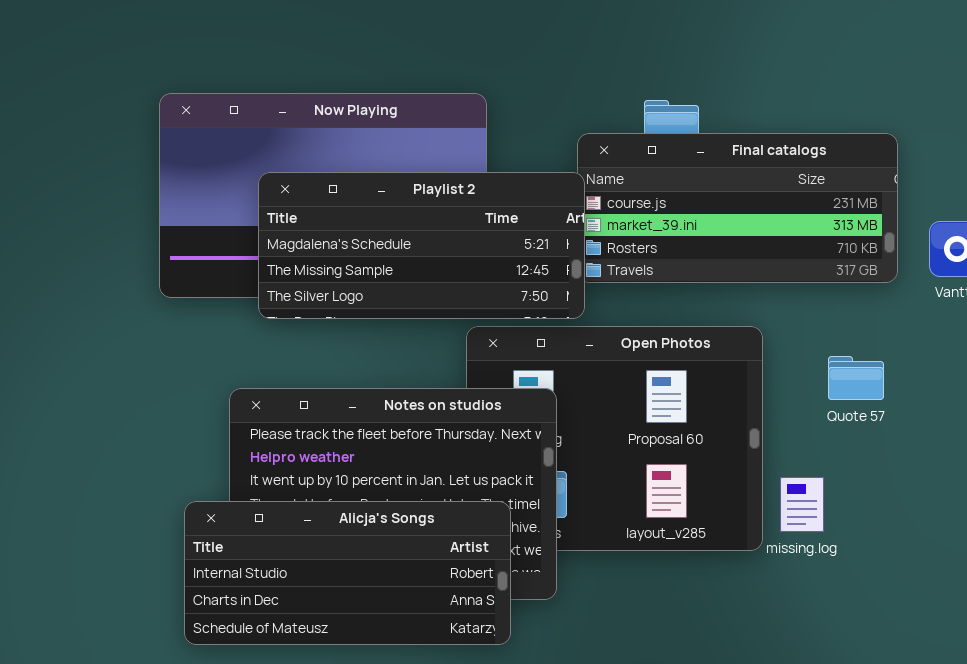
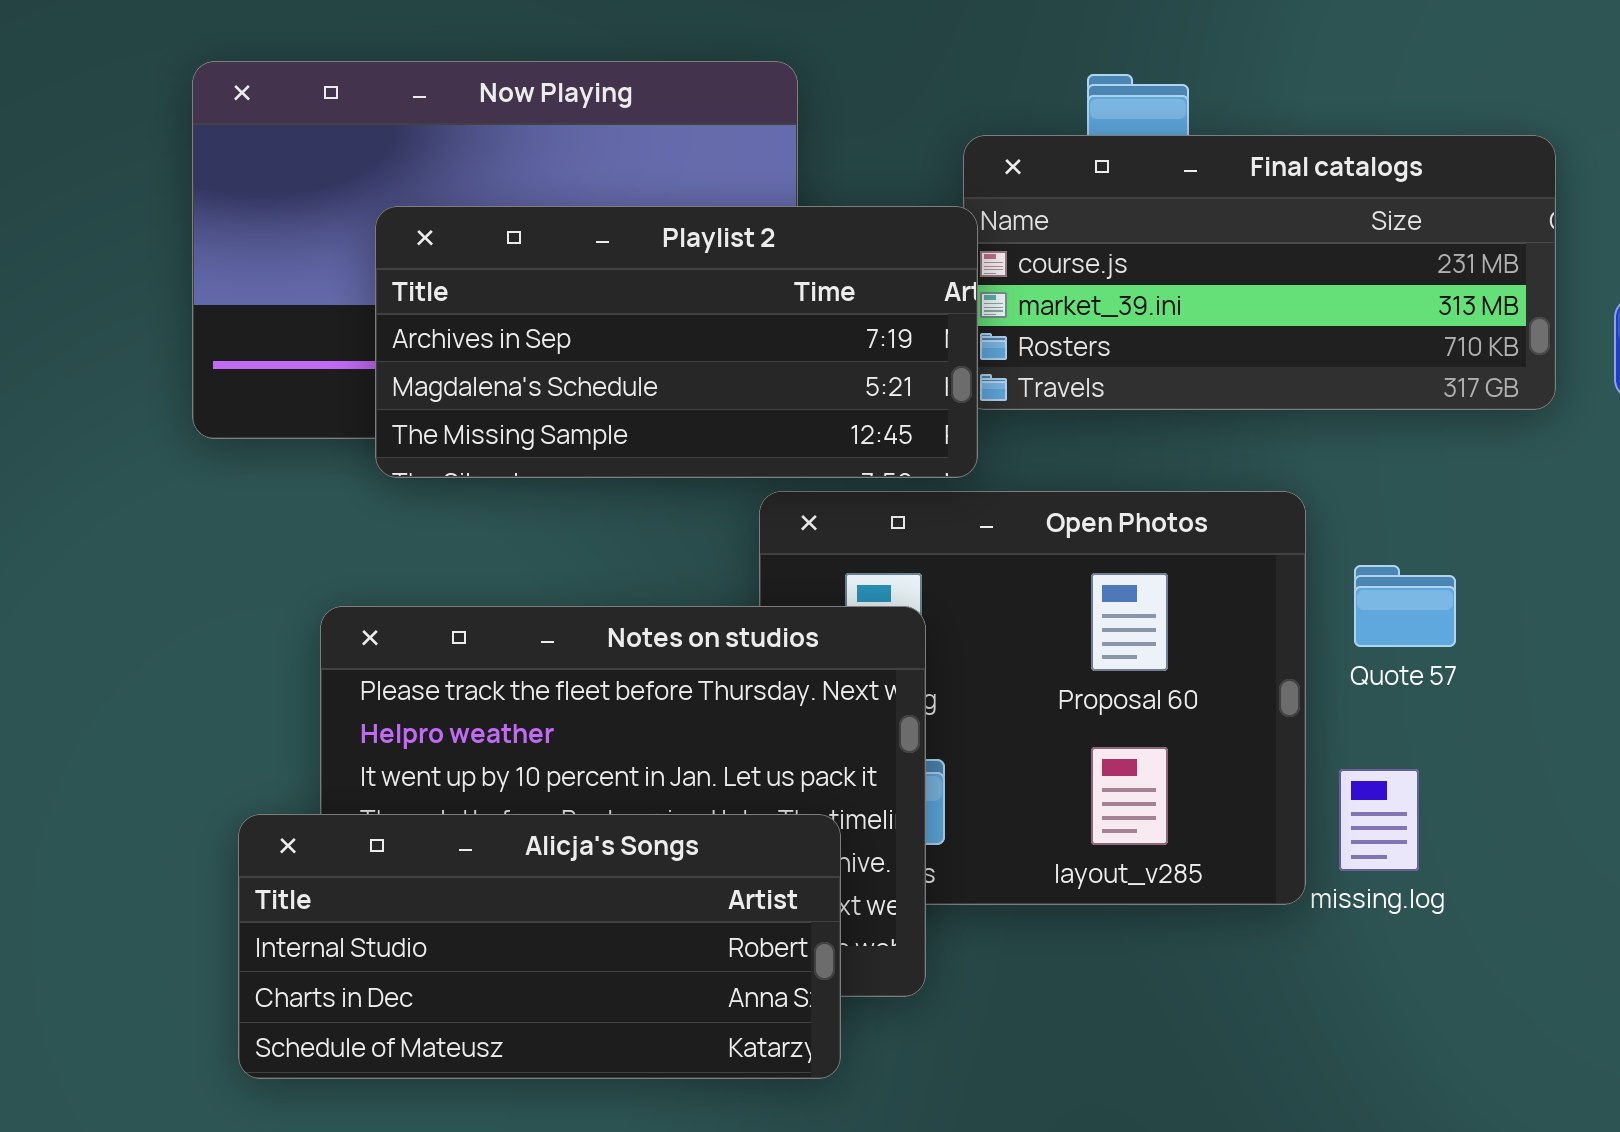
Playlist 2: [258,172,585,319] -> [375,206,978,478], scrolled up 1 row
Quote 57: [828,356,884,400] -> [1354,565,1456,647], moved

